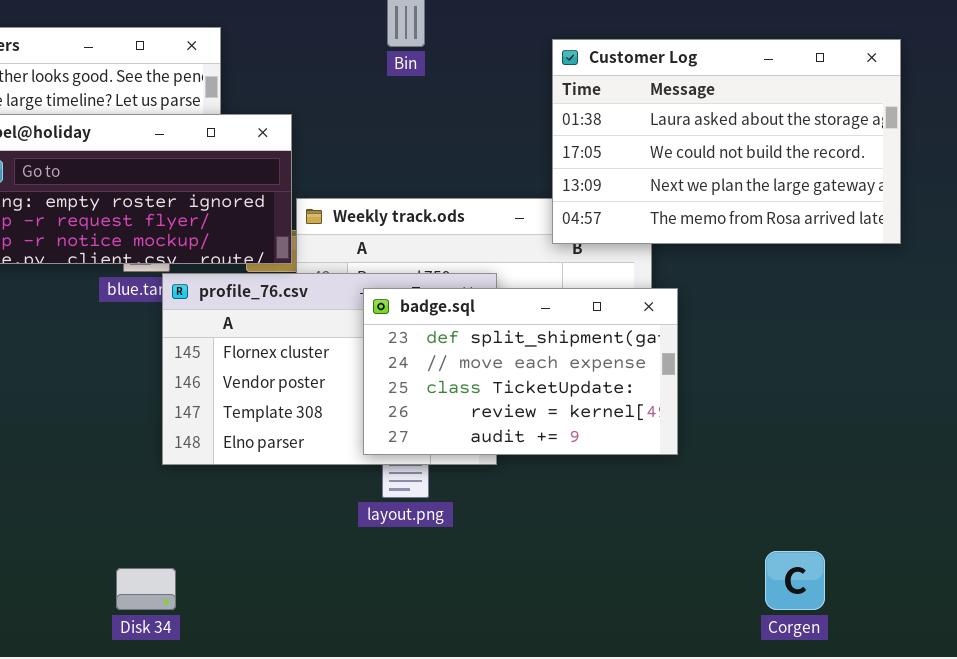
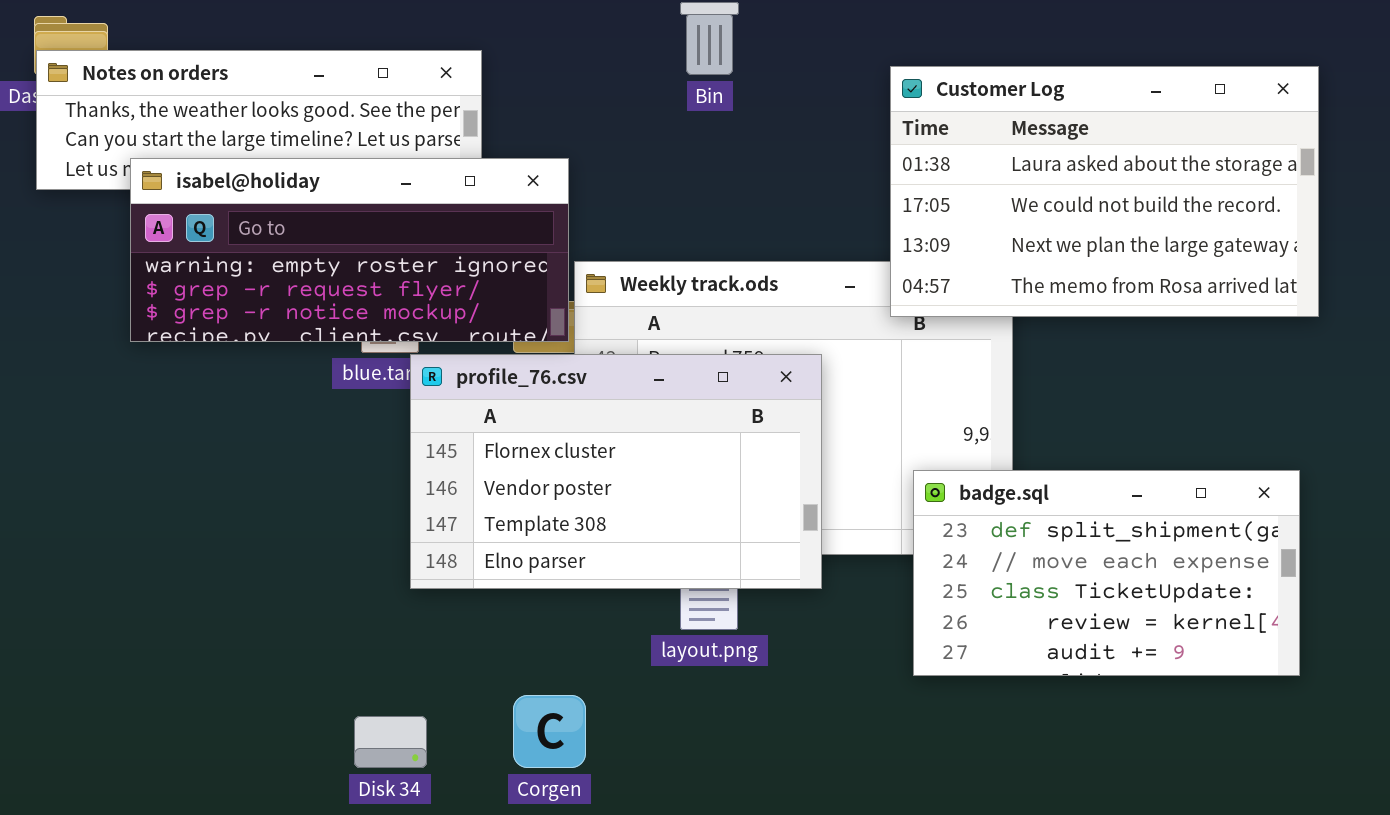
badge.sql: [363,288,678,455] -> [913,470,1300,676], moved
Corgen: [765,551,825,610] -> [513,695,586,768], moved

